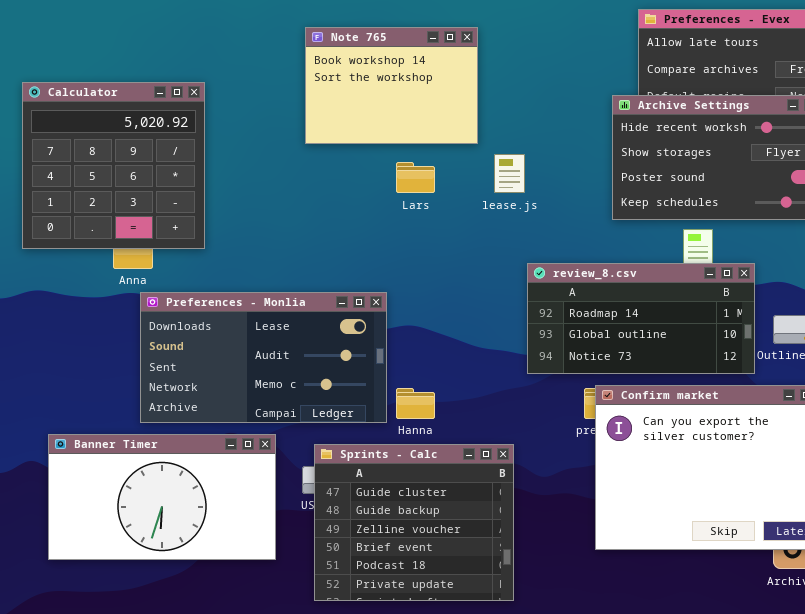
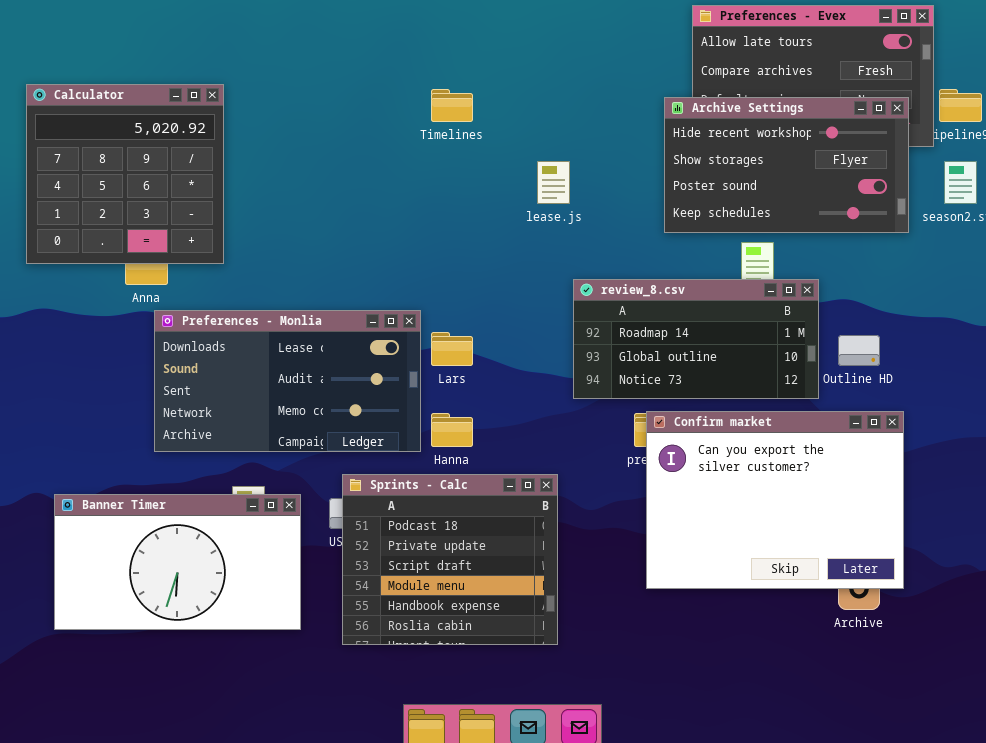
Note 765: [305,27,478,144] -> none, closed
Lars: [396,162,435,193] -> [431,332,473,366], moved
Banner Timer: [48,434,276,560] -> [54,494,301,630], moved
Sprints - Calc: [314,444,514,601] -> [342,474,558,645], scrolled down 4 rows

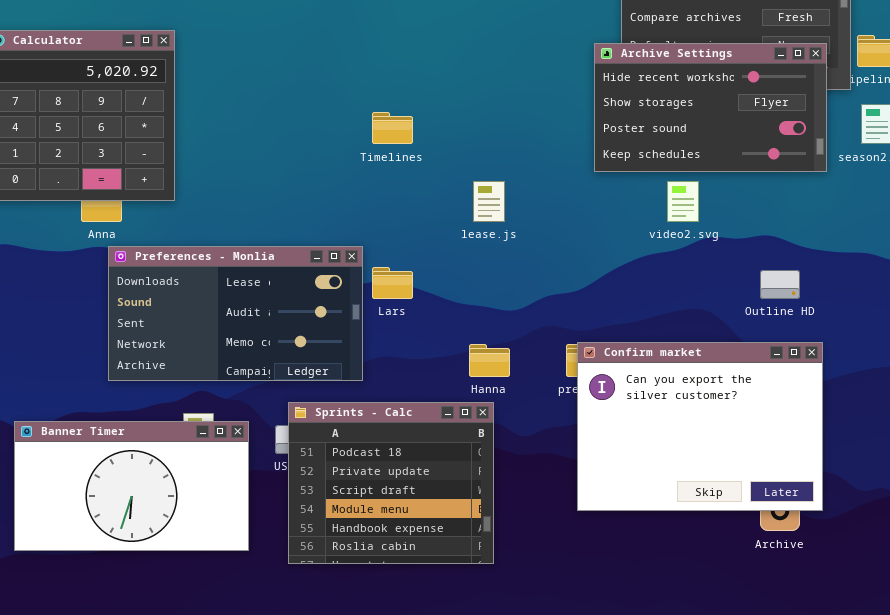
Timelines: [431,89,473,122] -> [372,112,413,144], moved
lease.js: [537,161,570,204] -> [473,181,505,222], moved
review_8.csv: [573,279,819,399] -> none, closed
Hanna: [431,413,473,447] -> [469,344,510,377], moved

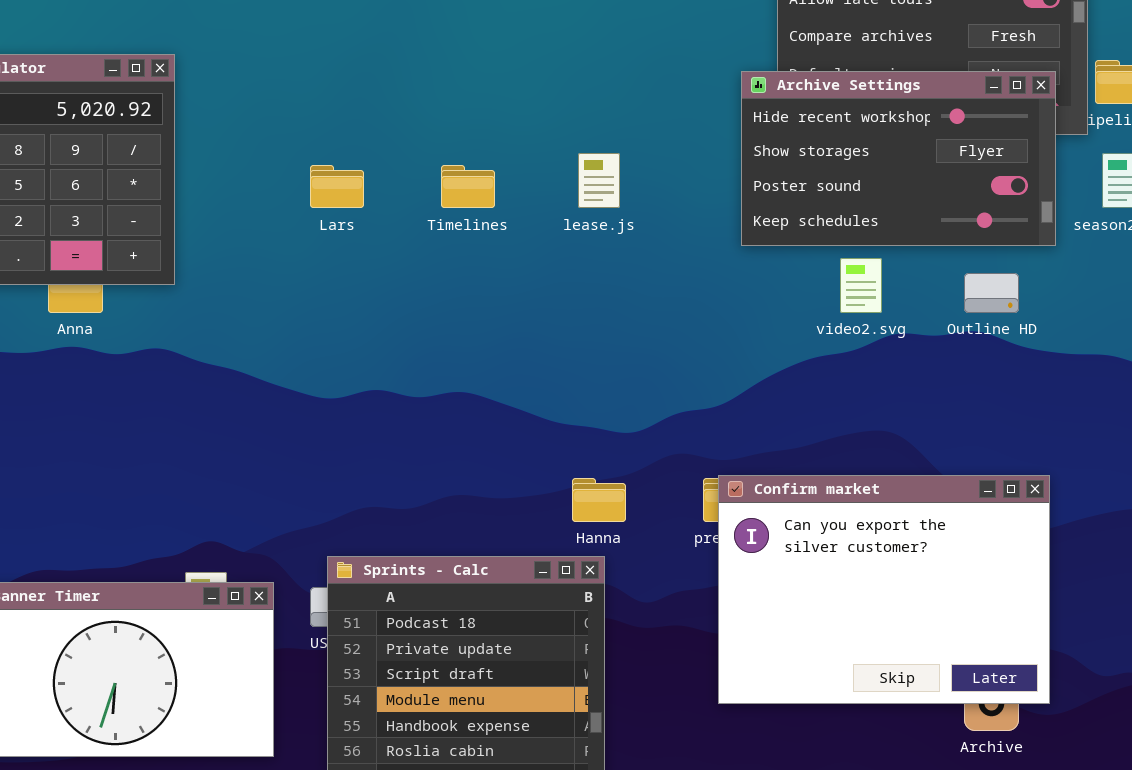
lease.js: [473,181,505,222] -> [578,153,620,208], moved
Preferences - Monlia: [108,246,363,381] -> none, closed
Lars: [372,267,413,299] -> [310,165,364,208], moved
Outline HD: [760,270,800,299] -> [964,273,1019,313], moved

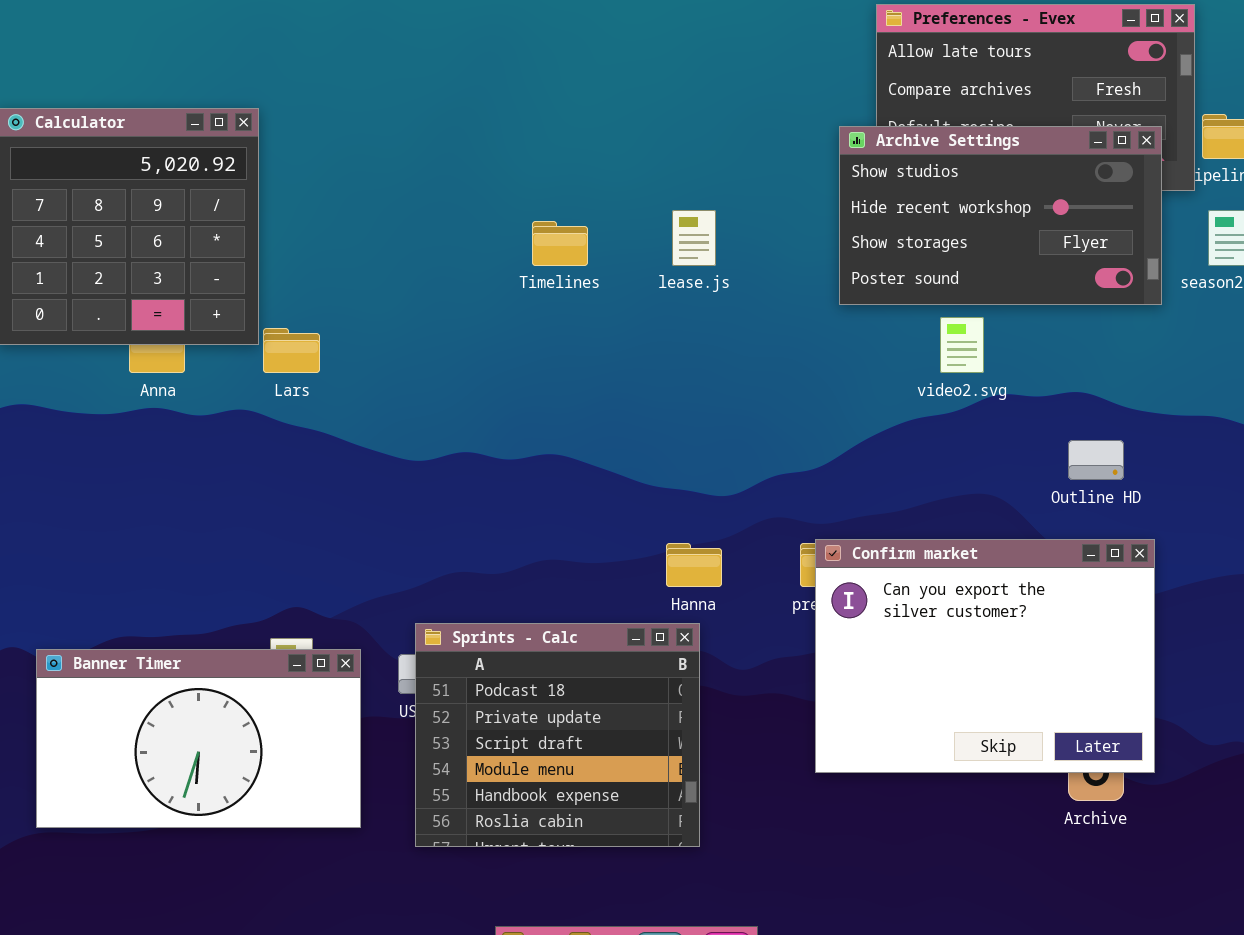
Archive Settings: [741,71,1056,246] -> [839,126,1162,305], scrolled up 1 row
Lars: [310,165,364,208] -> [263,328,320,373], moved
Outline HD: [964,273,1019,313] -> [1068,440,1124,480], moved

